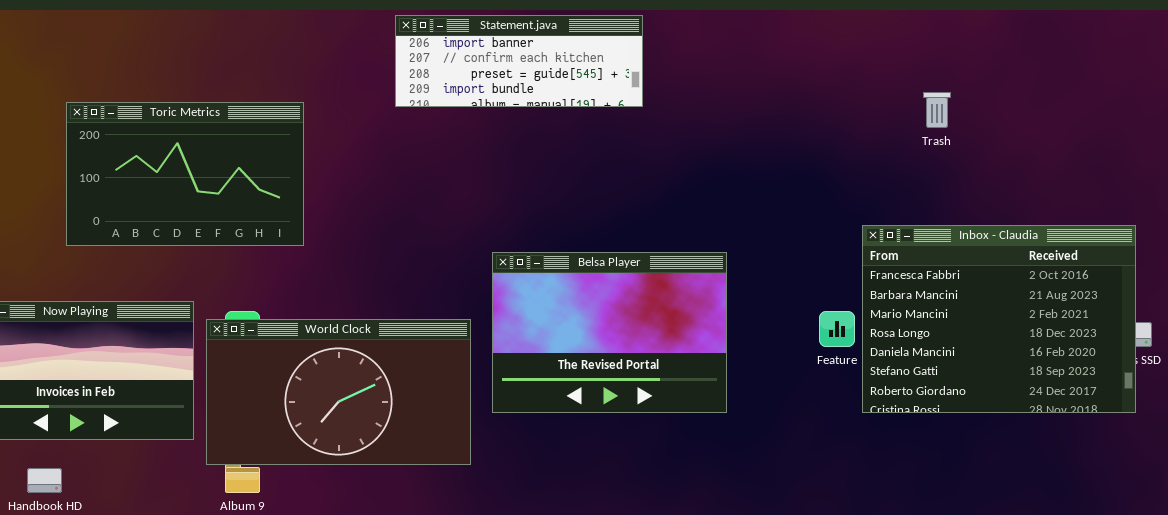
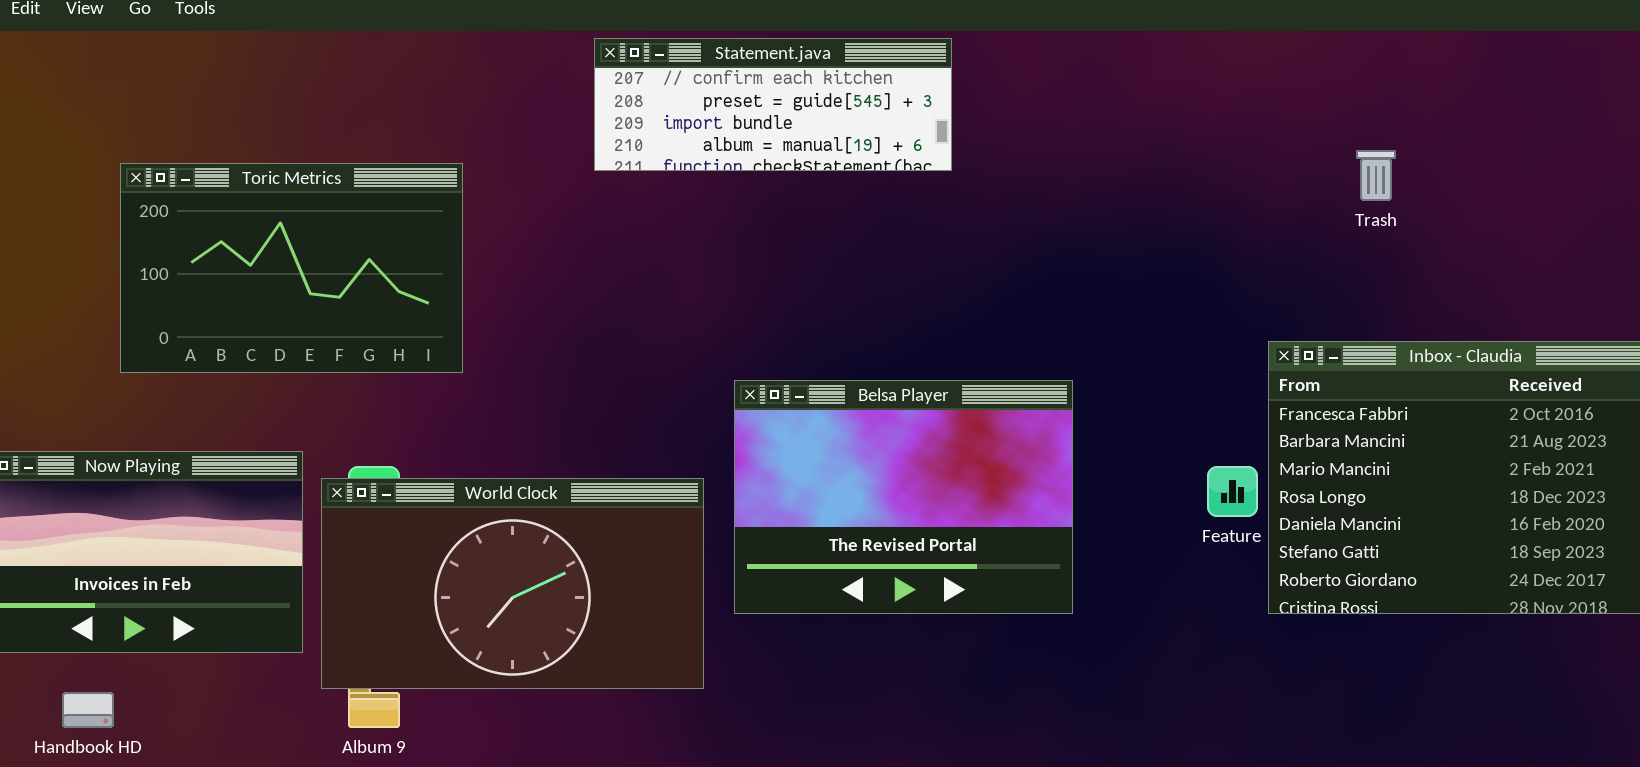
Statement.java: [395,15,643,107] -> [594,38,952,171], scrolled down 1 row

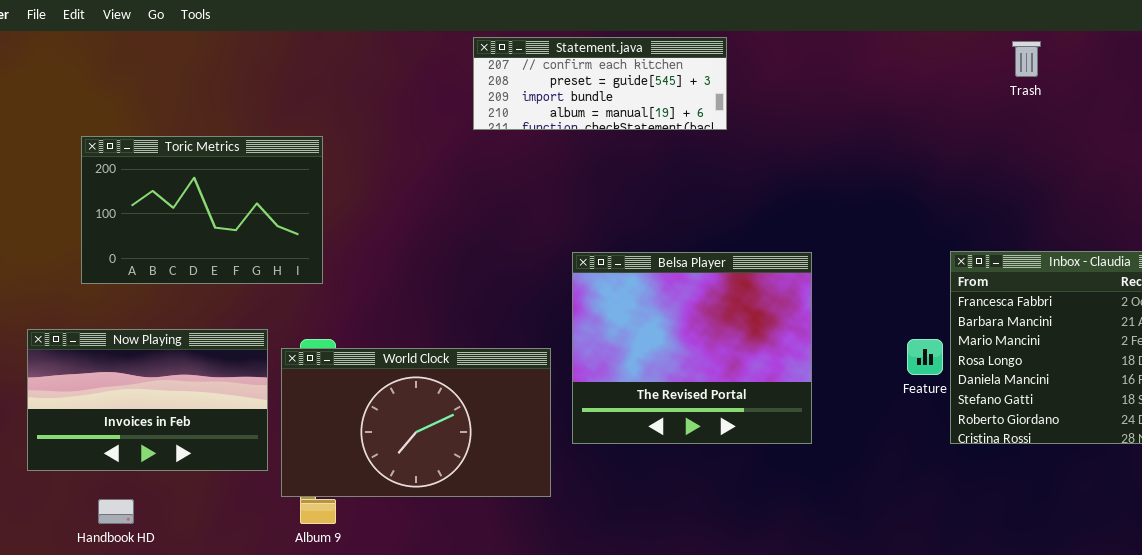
Trash: [1356,150,1396,201] -> [1012,41,1041,77], moved
Toric Metrics: [120,163,463,373] -> [81,136,323,284], moved
Belsa Player: [734,380,1073,614] -> [572,252,812,444], resized

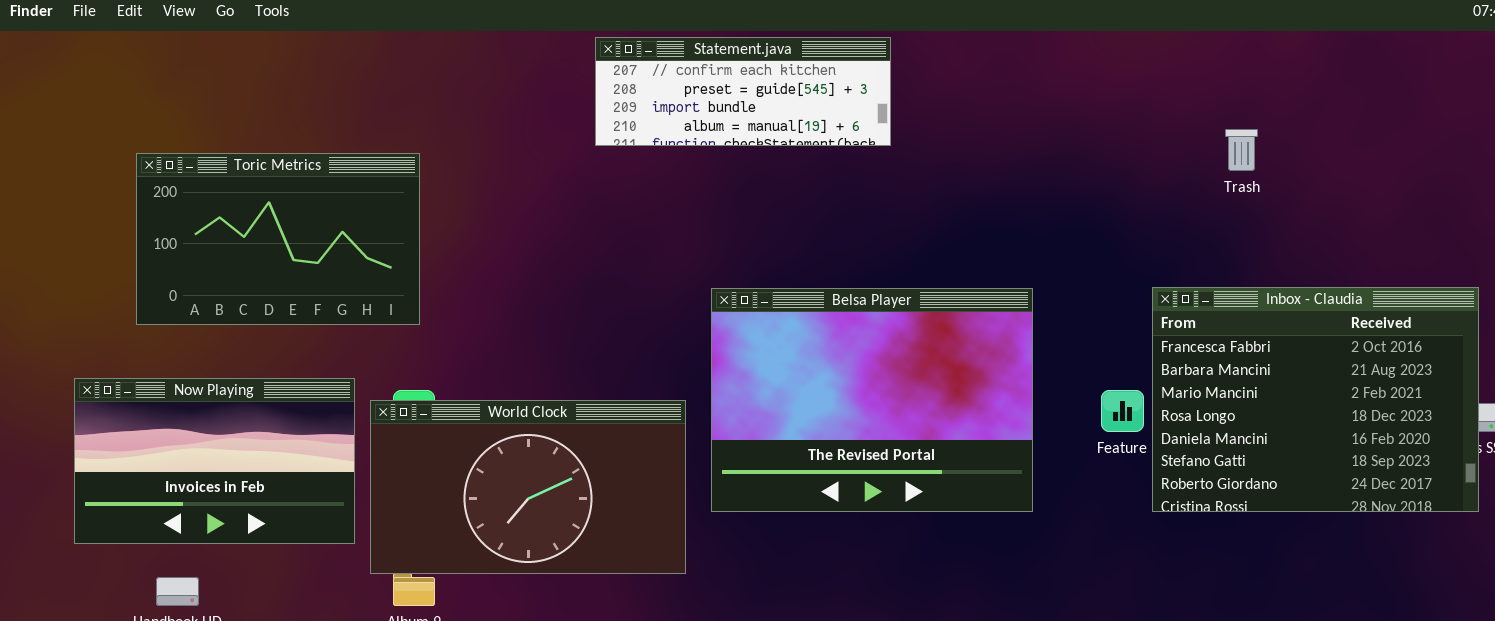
Trash: [1012,41,1041,77] -> [1225,129,1258,171], moved
Belsa Player: [572,252,812,444] -> [711,288,1033,512], resized

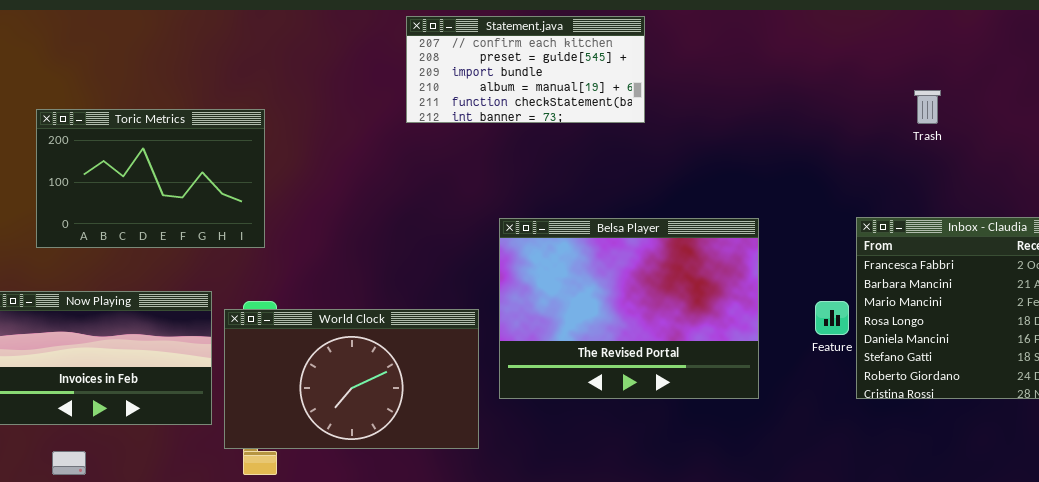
Statement.java: [595,37,891,146] -> [406,16,645,123], resized

